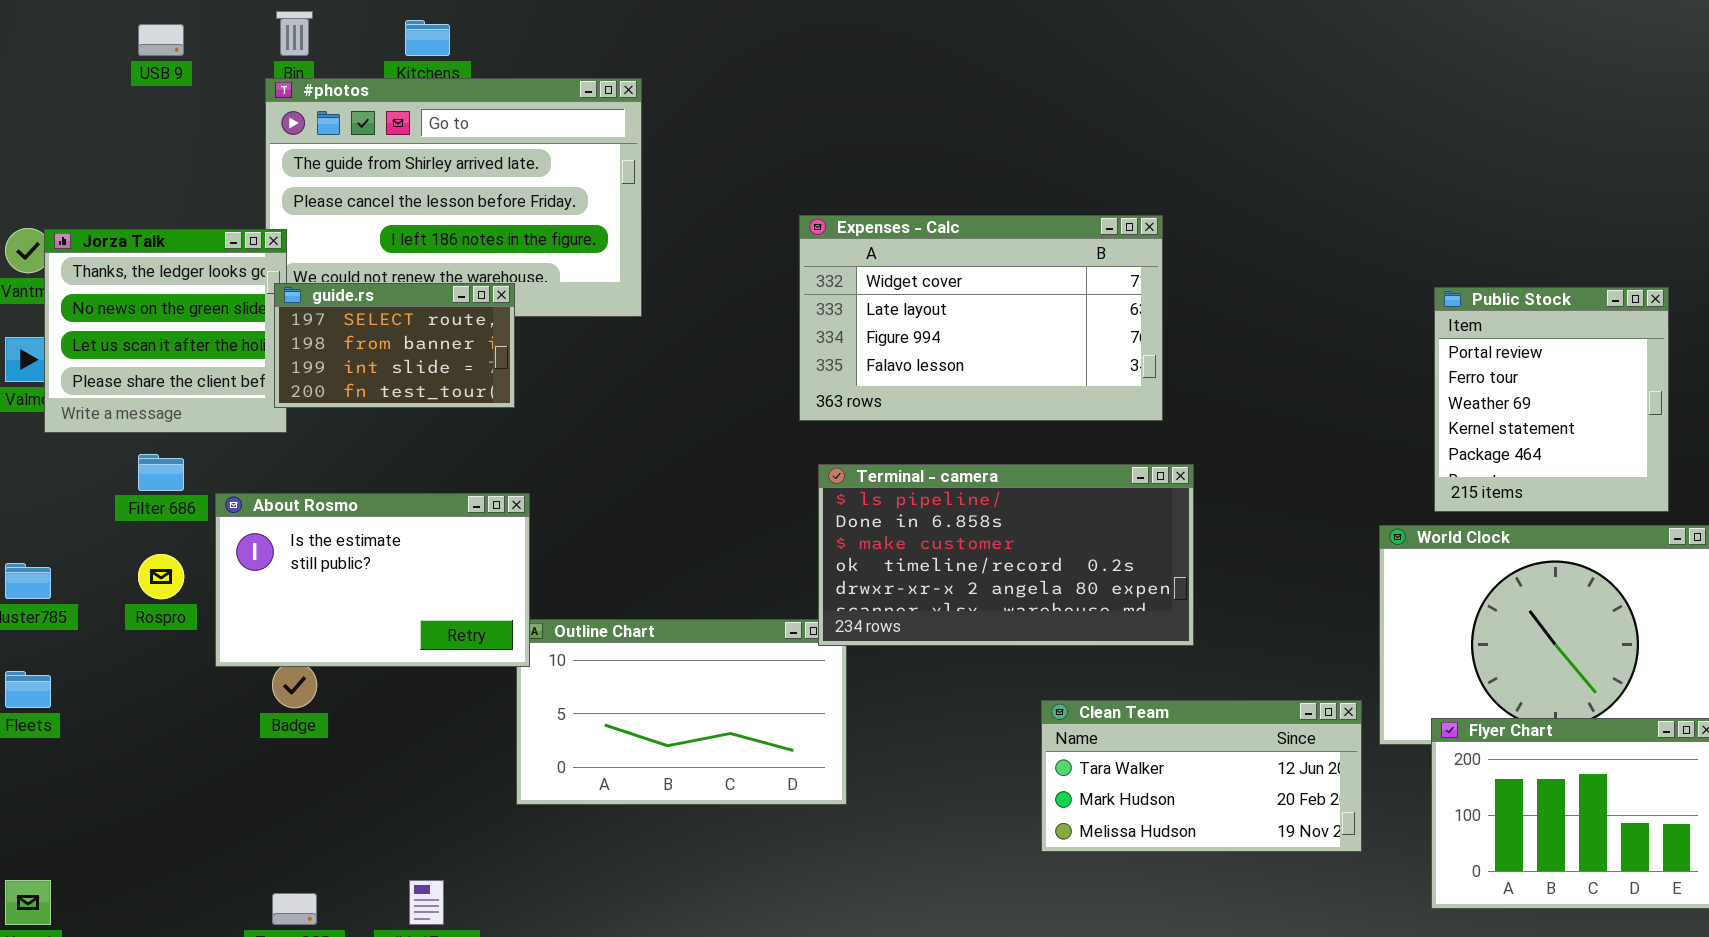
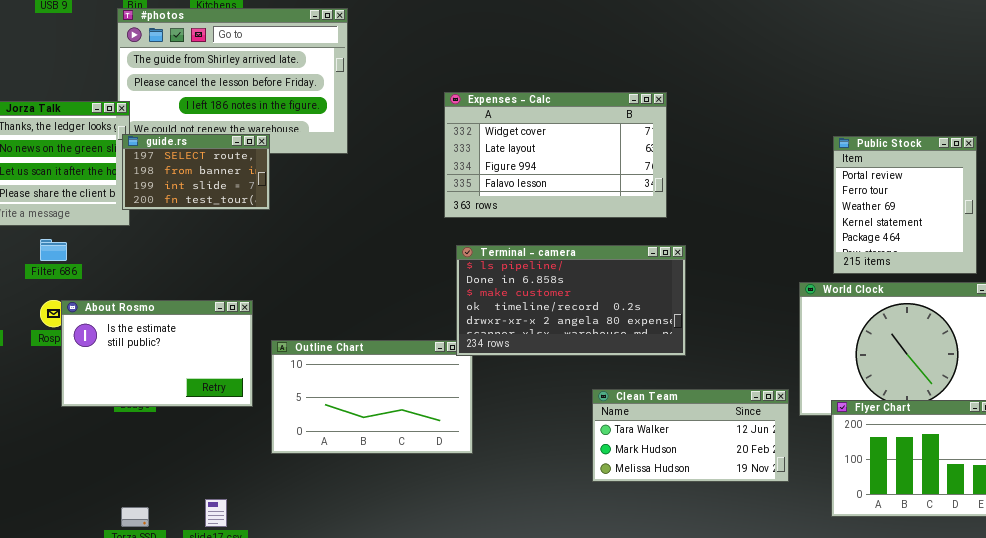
About Rosmo: [215,493,530,667] -> [61,300,253,407], moved

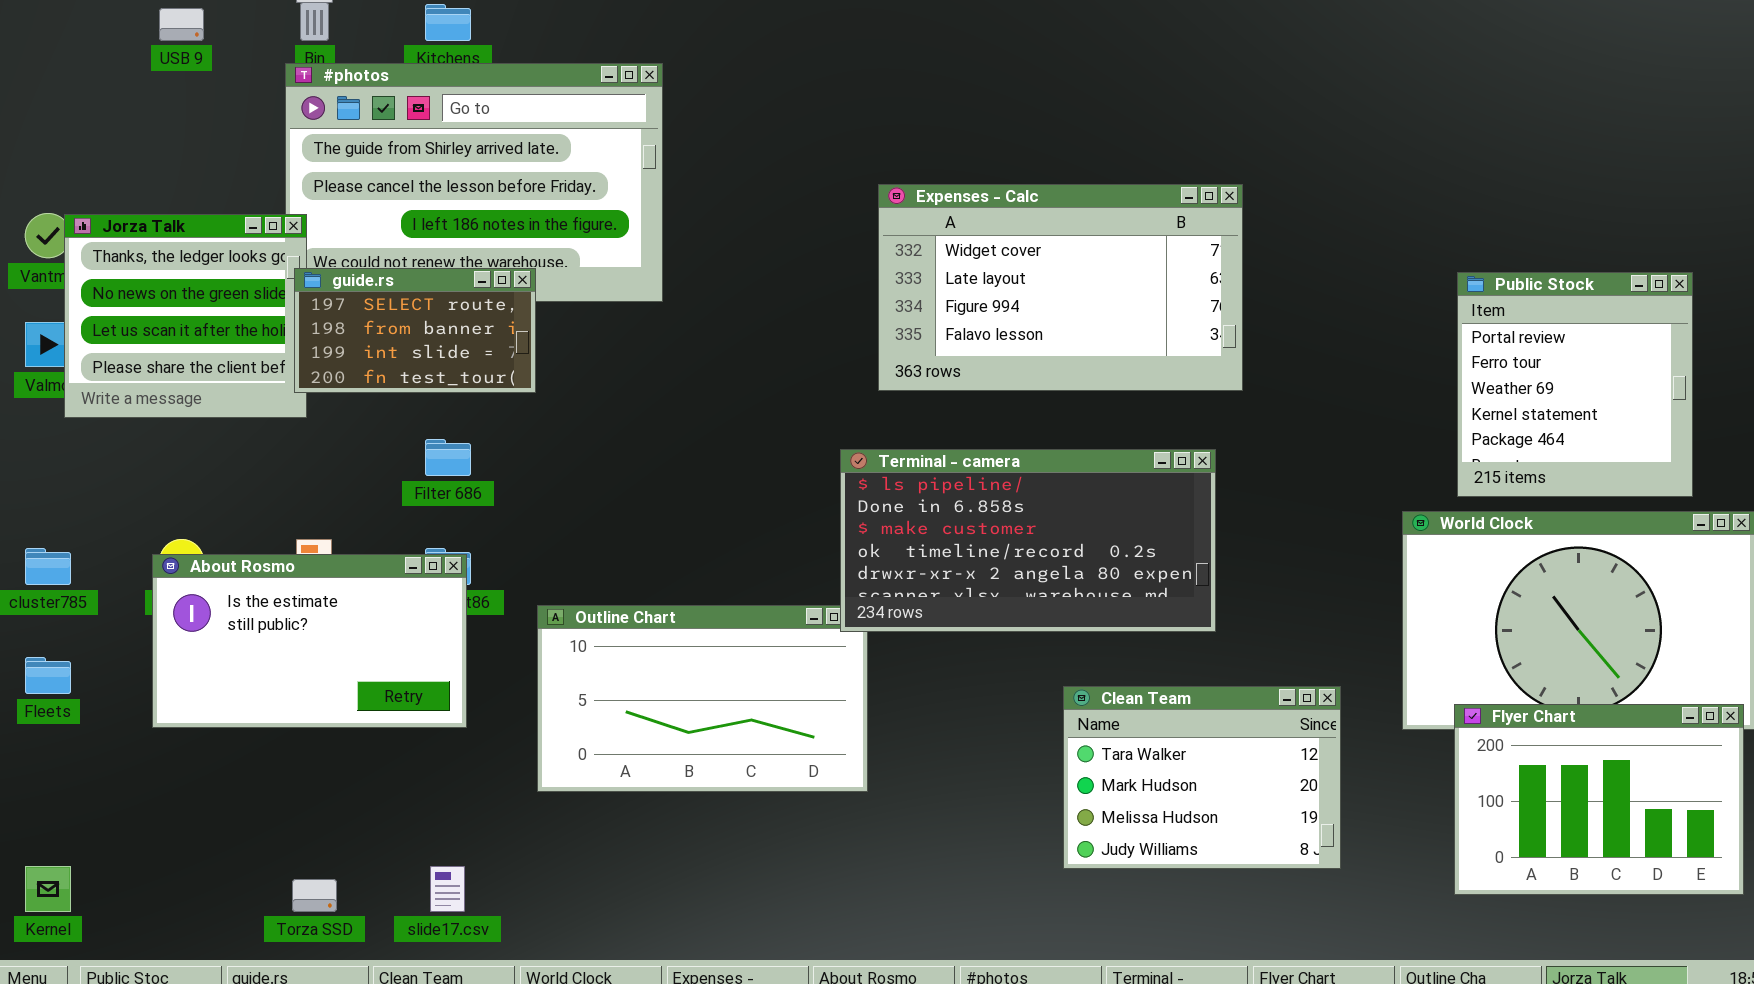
Expenses - Calc: [444,92,667,218] -> [878,184,1243,391], moved
Filter 686: [40,239,67,261] -> [425,439,471,476], moved
About Rosmo: [61,300,253,407] -> [152,554,467,728], moved
Clean Team: [592,389,789,482] -> [1063,686,1341,869], resized

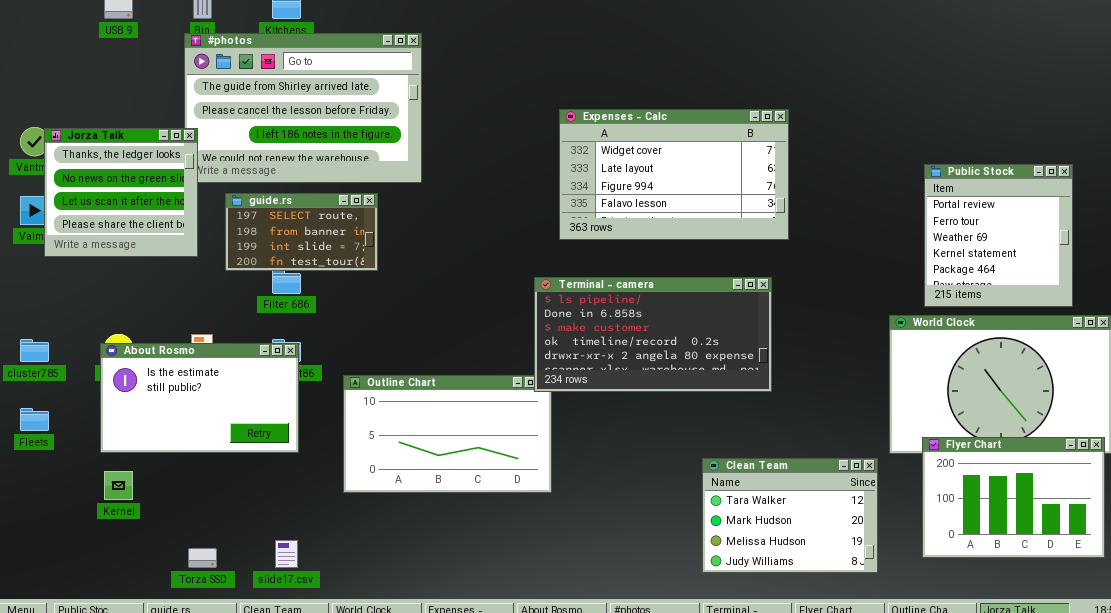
guide.rs: [294,268,536,393] -> [225,193,378,271], moved
Clean Team: [1063,686,1341,869] -> [702,458,878,573], moved
Kernel: [25,866,71,912] -> [104,471,133,500], moved

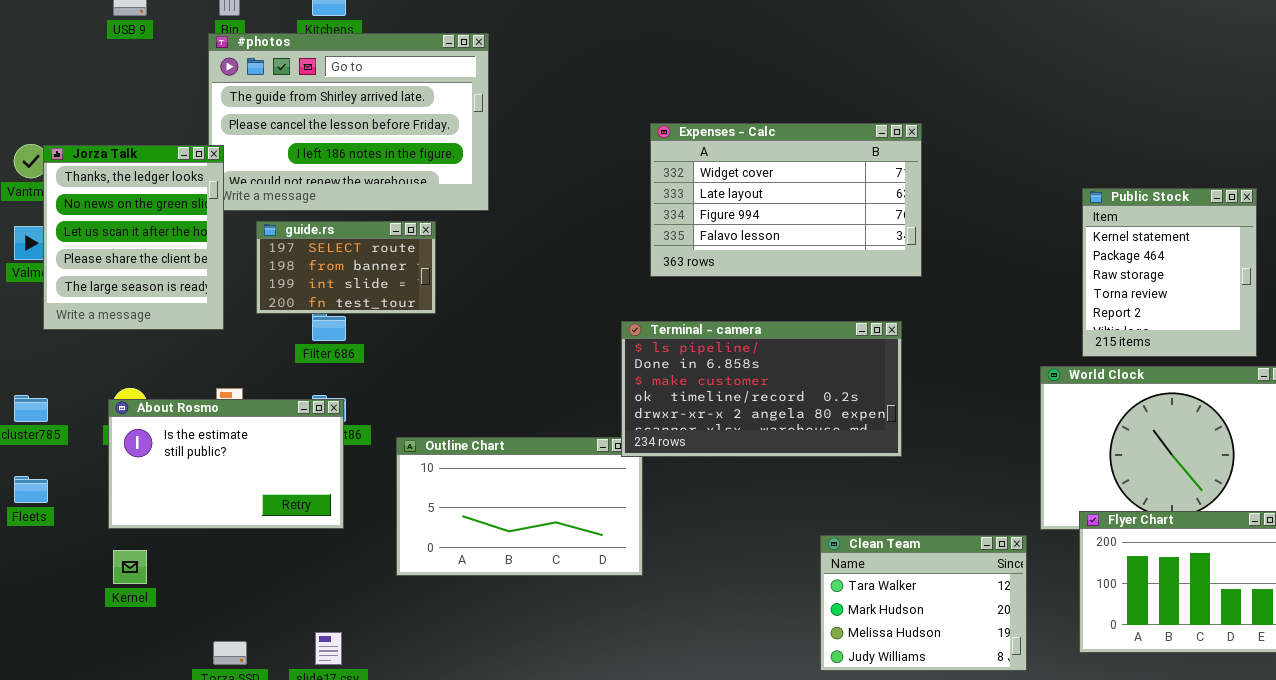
Jorza Talk: [44,128,198,257] -> [43,145,224,330], resized
Public Stock: [924,164,1073,307] -> [1082,188,1257,357], scrolled down 3 rows

